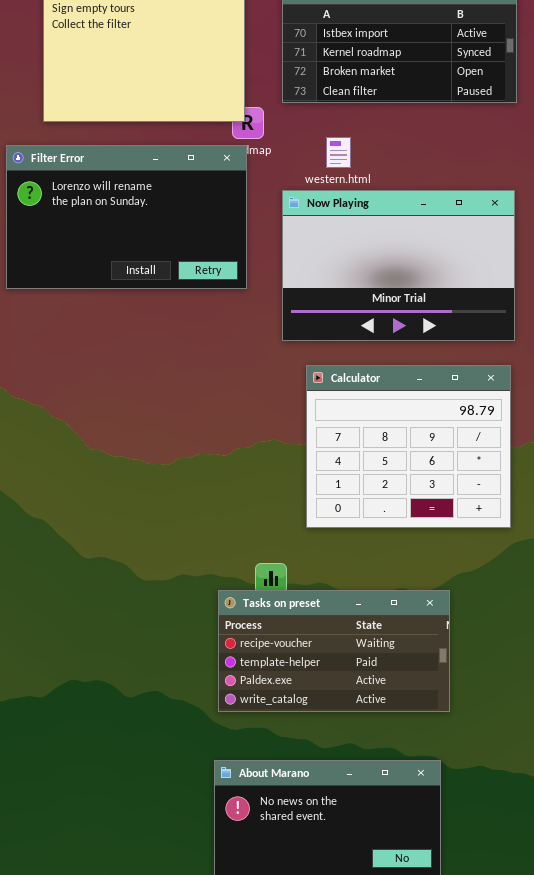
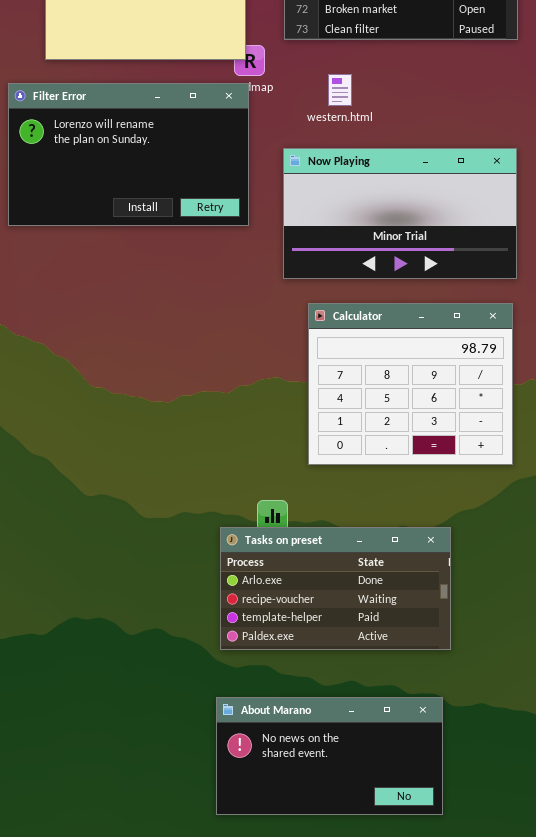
Now Playing: [282,190,515,341] -> [283,148,517,279], resized
Tasks on preset: [218,590,450,712] -> [220,527,451,650], scrolled up 1 row

